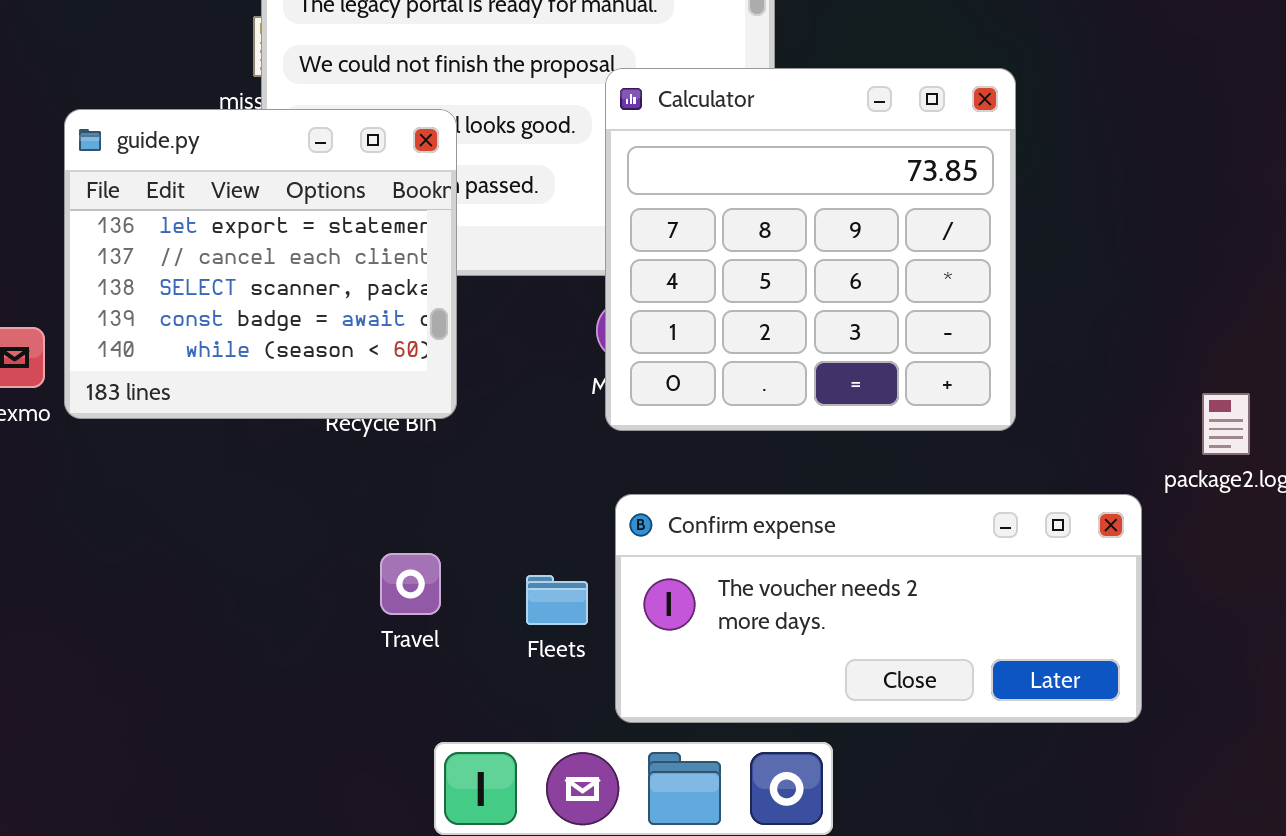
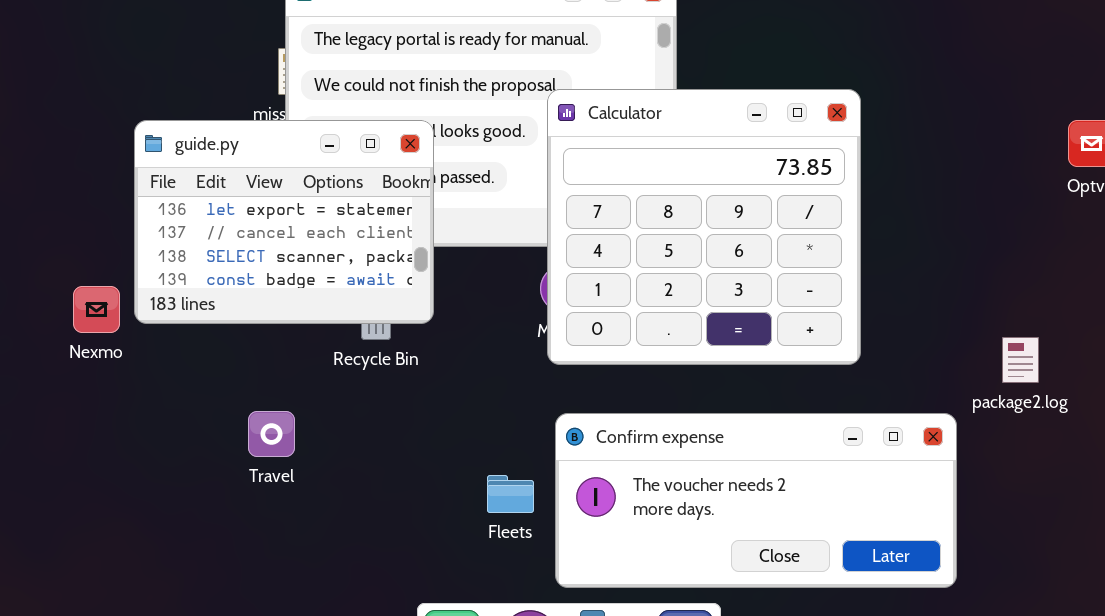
guide.py: [64,109,457,419] -> [134,120,434,324], resized
Travel: [380,553,441,615] -> [248,411,295,457], moved

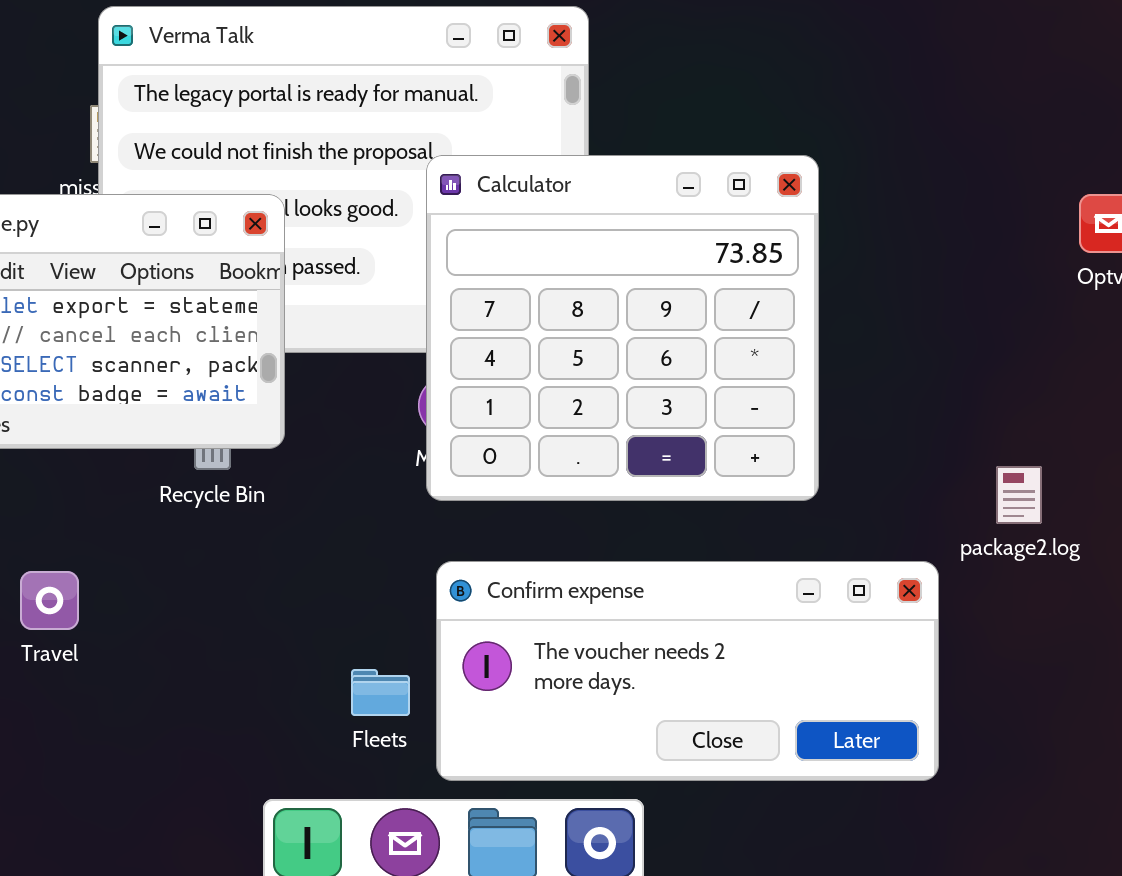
Travel: [248,411,295,457] -> [20,571,79,630], moved
Fleets: [487,475,534,513] -> [351,669,410,716], moved

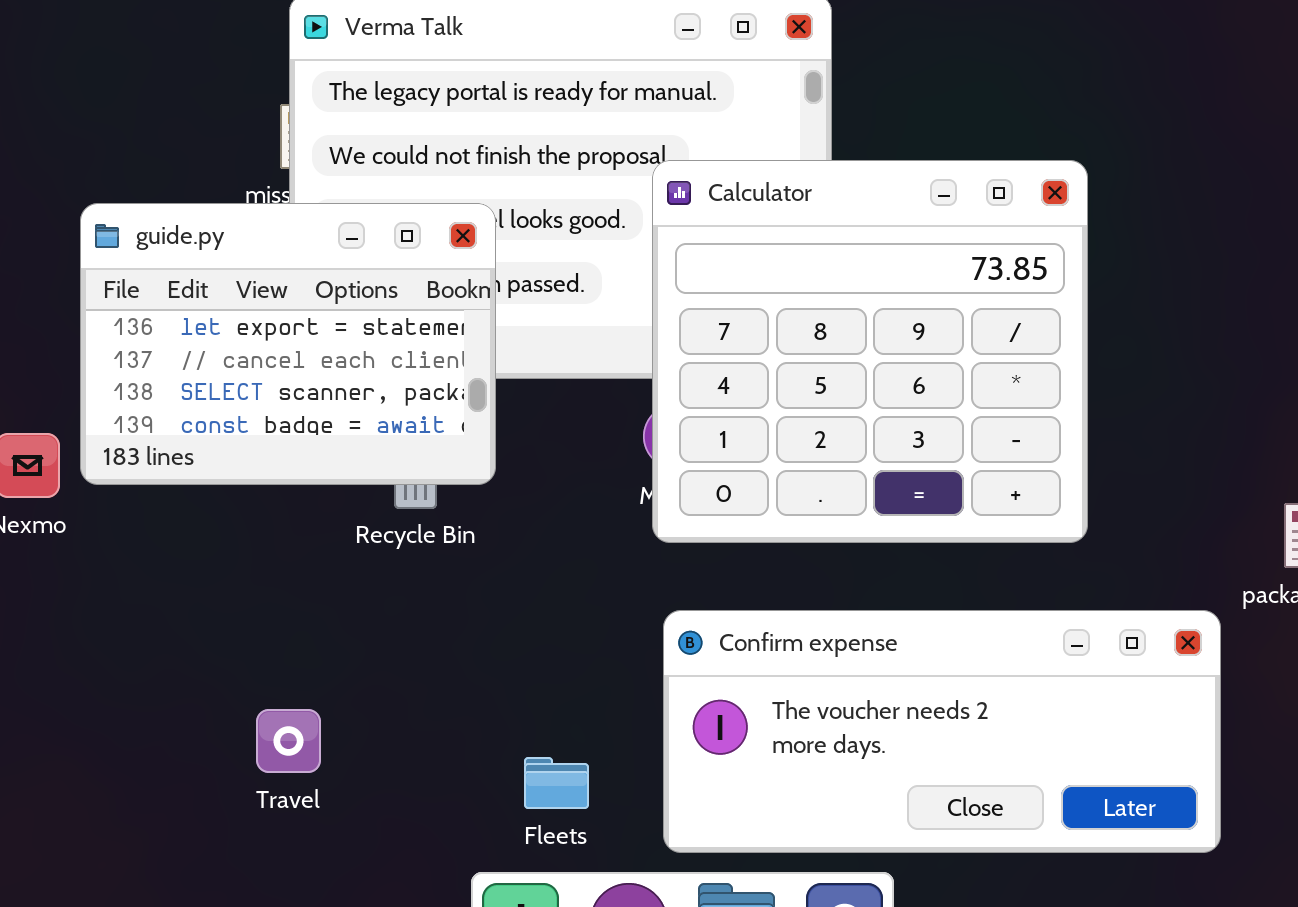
Travel: [20,571,79,630] -> [256,709,321,773], moved
Fleets: [351,669,410,716] -> [524,757,589,809], moved

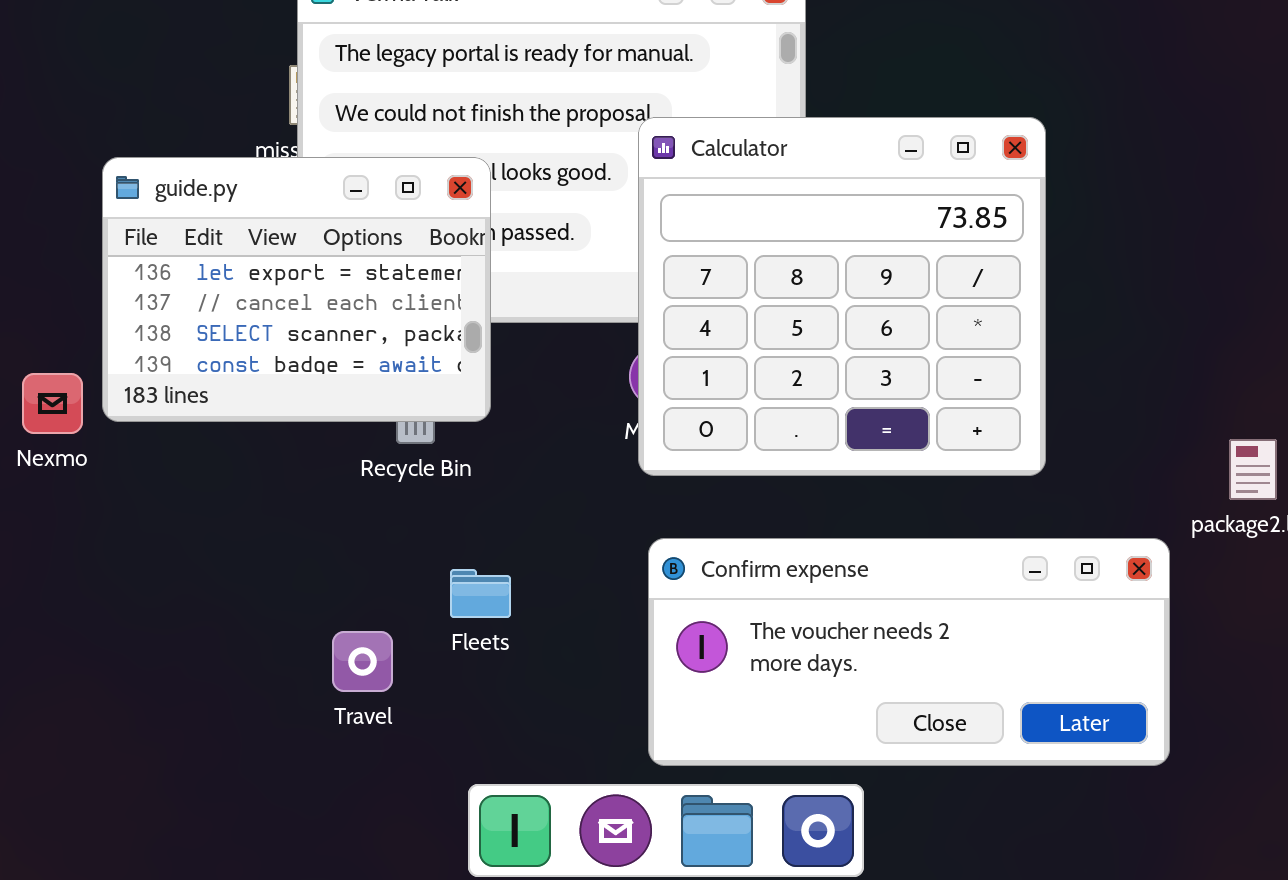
Travel: [256,709,321,773] -> [332,631,393,692], moved
Fleets: [524,757,589,809] -> [450,569,511,618], moved

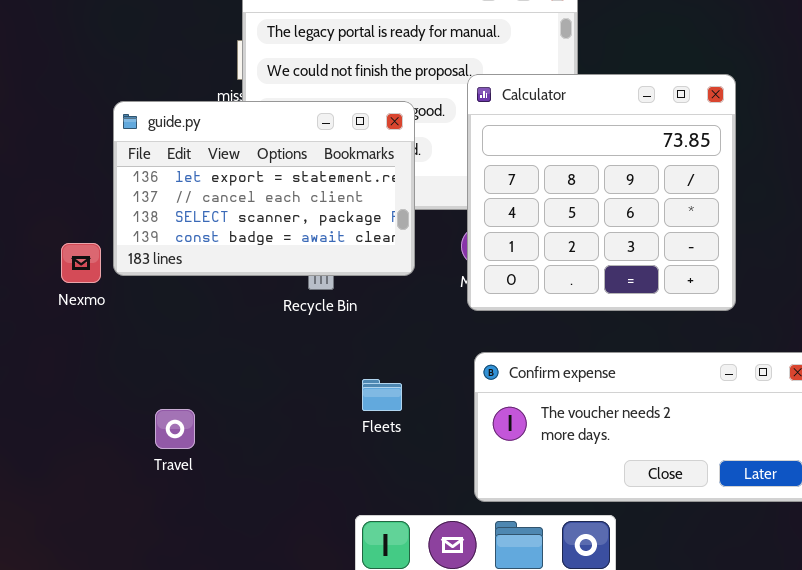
guide.py: [102,157,491,422] -> [113,101,415,276], resized
Fleets: [450,569,511,618] -> [362,379,402,411], moved
Travel: [332,631,393,692] -> [155,409,195,449], moved

